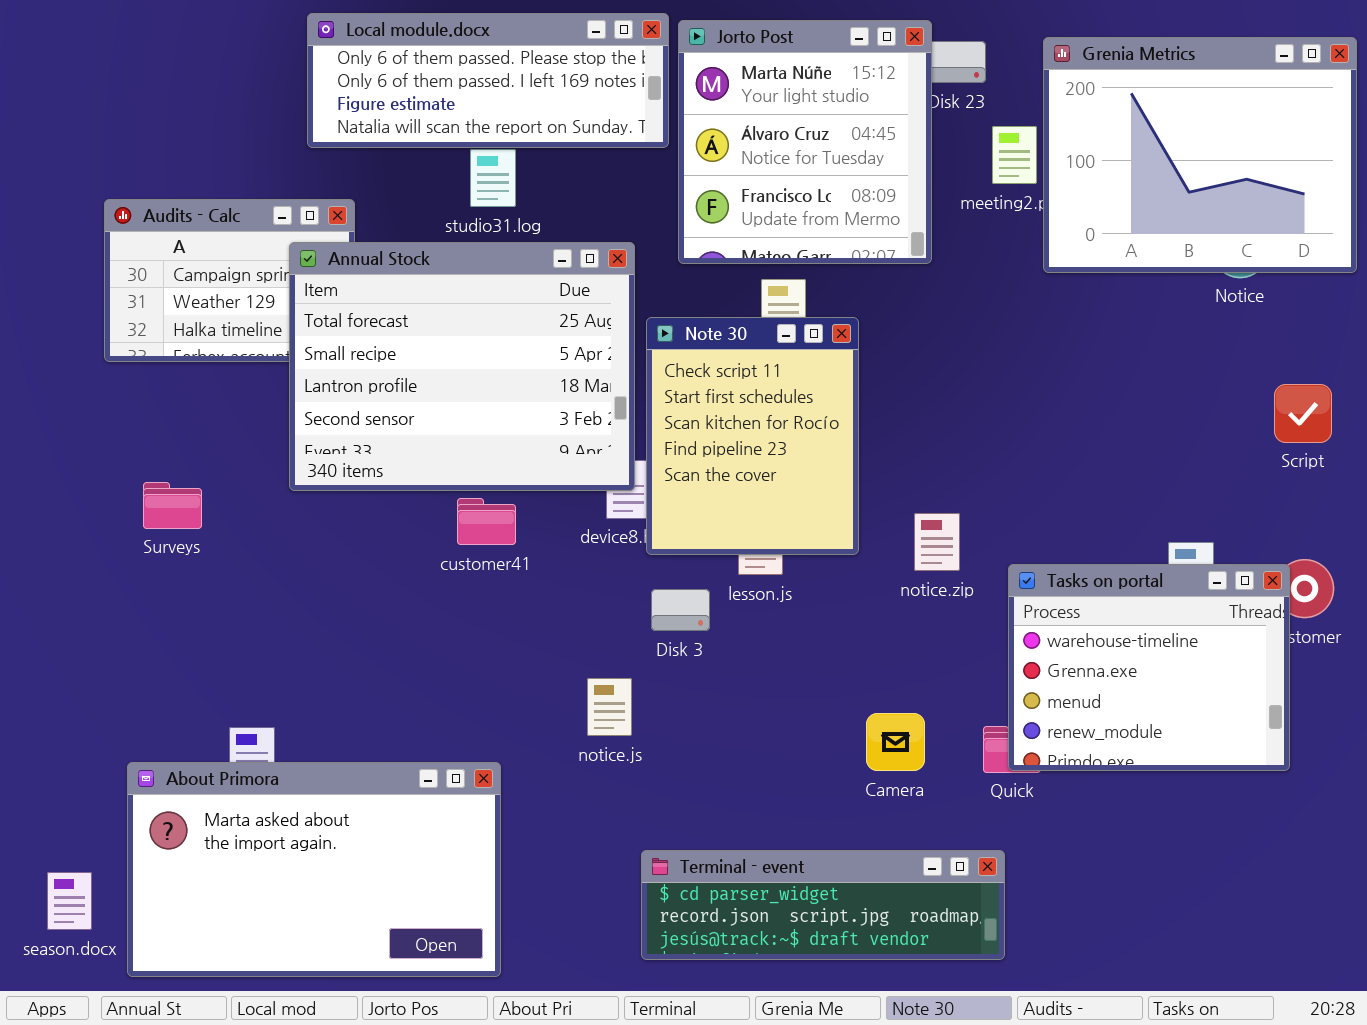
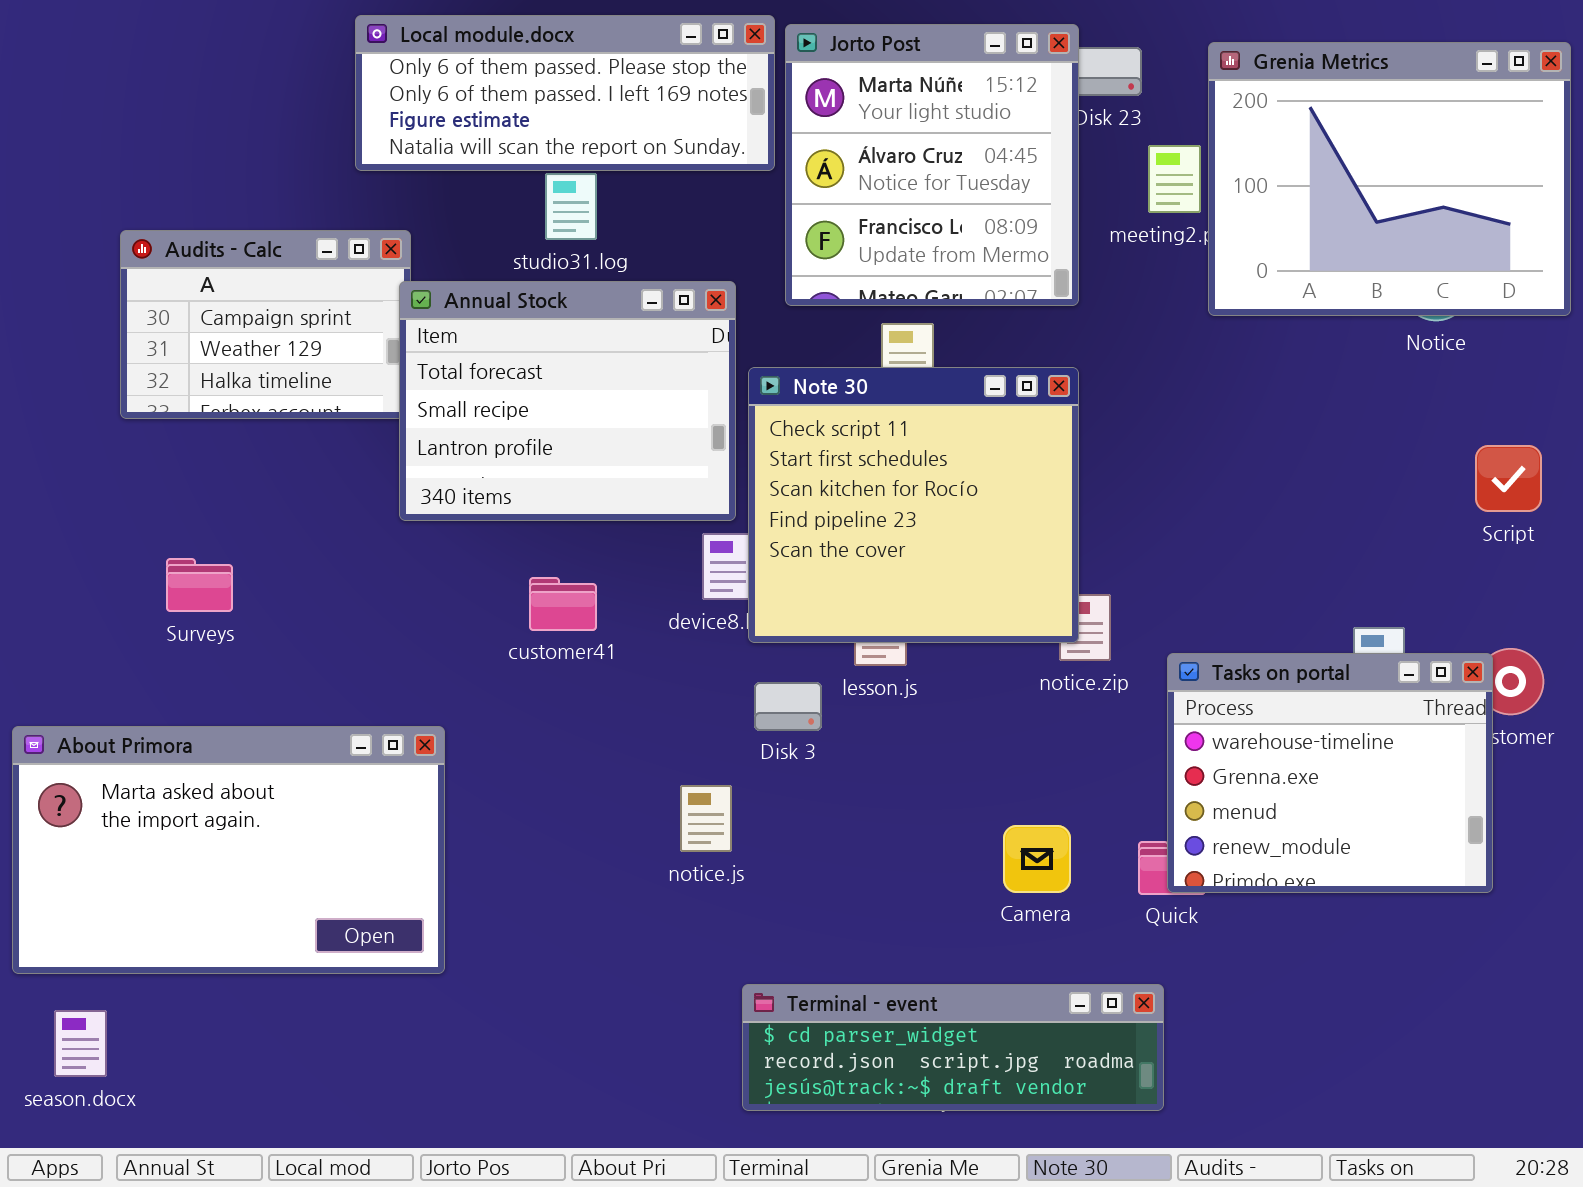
Annual Stock: [289,242,635,491] -> [399,281,736,521], resized
Note 30: [646,317,859,555] -> [748,367,1079,643], resized
About Primora: [127,762,501,977] -> [12,726,445,974], moved

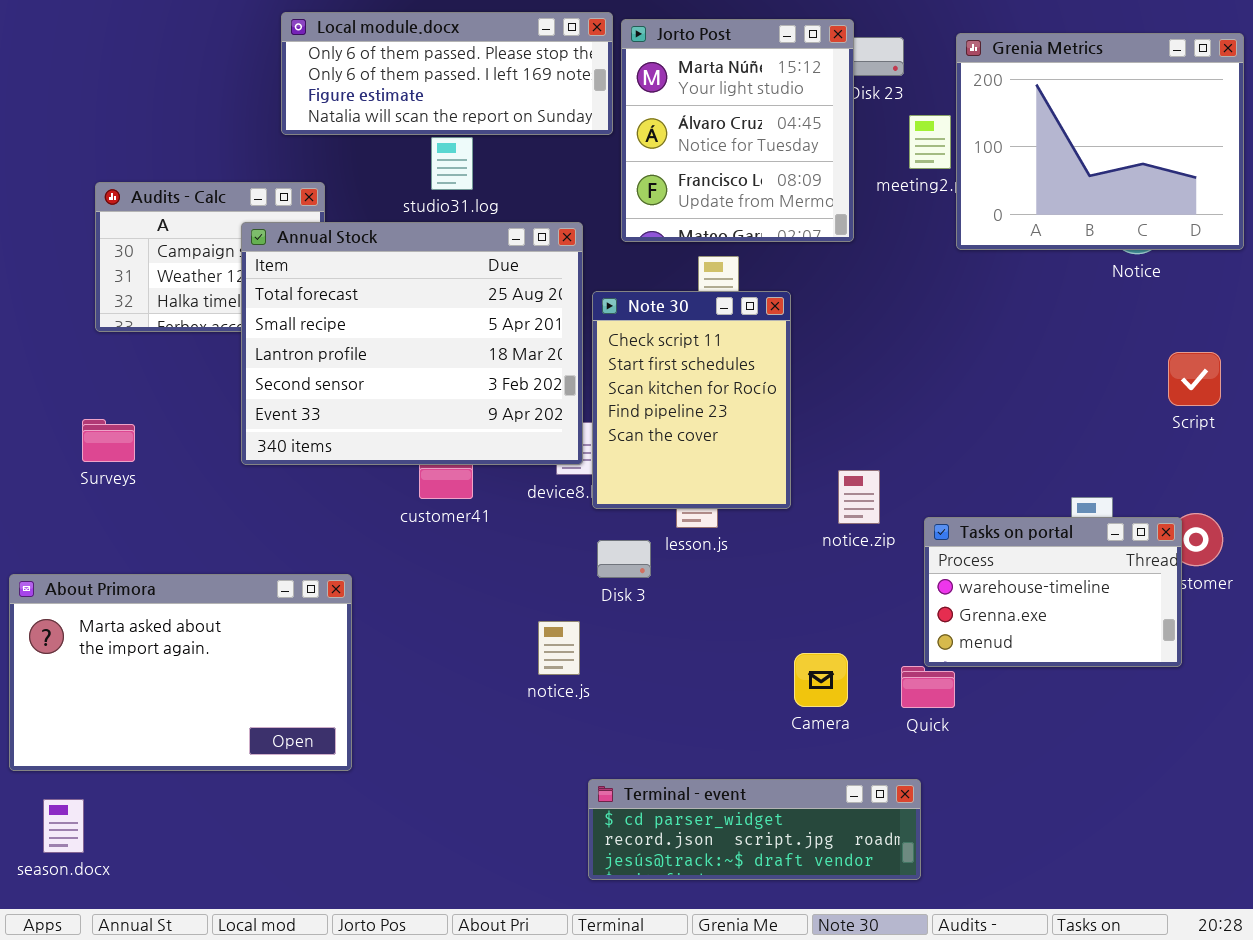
Annual Stock: [399,281,736,521] -> [241,222,583,465], resized
Note 30: [748,367,1079,643] -> [592,291,791,509], resized
Surveys: [166,558,233,612] -> [82,419,135,462], moved
Tasks on portal: [1167,653,1493,893] -> [924,517,1182,667], resized

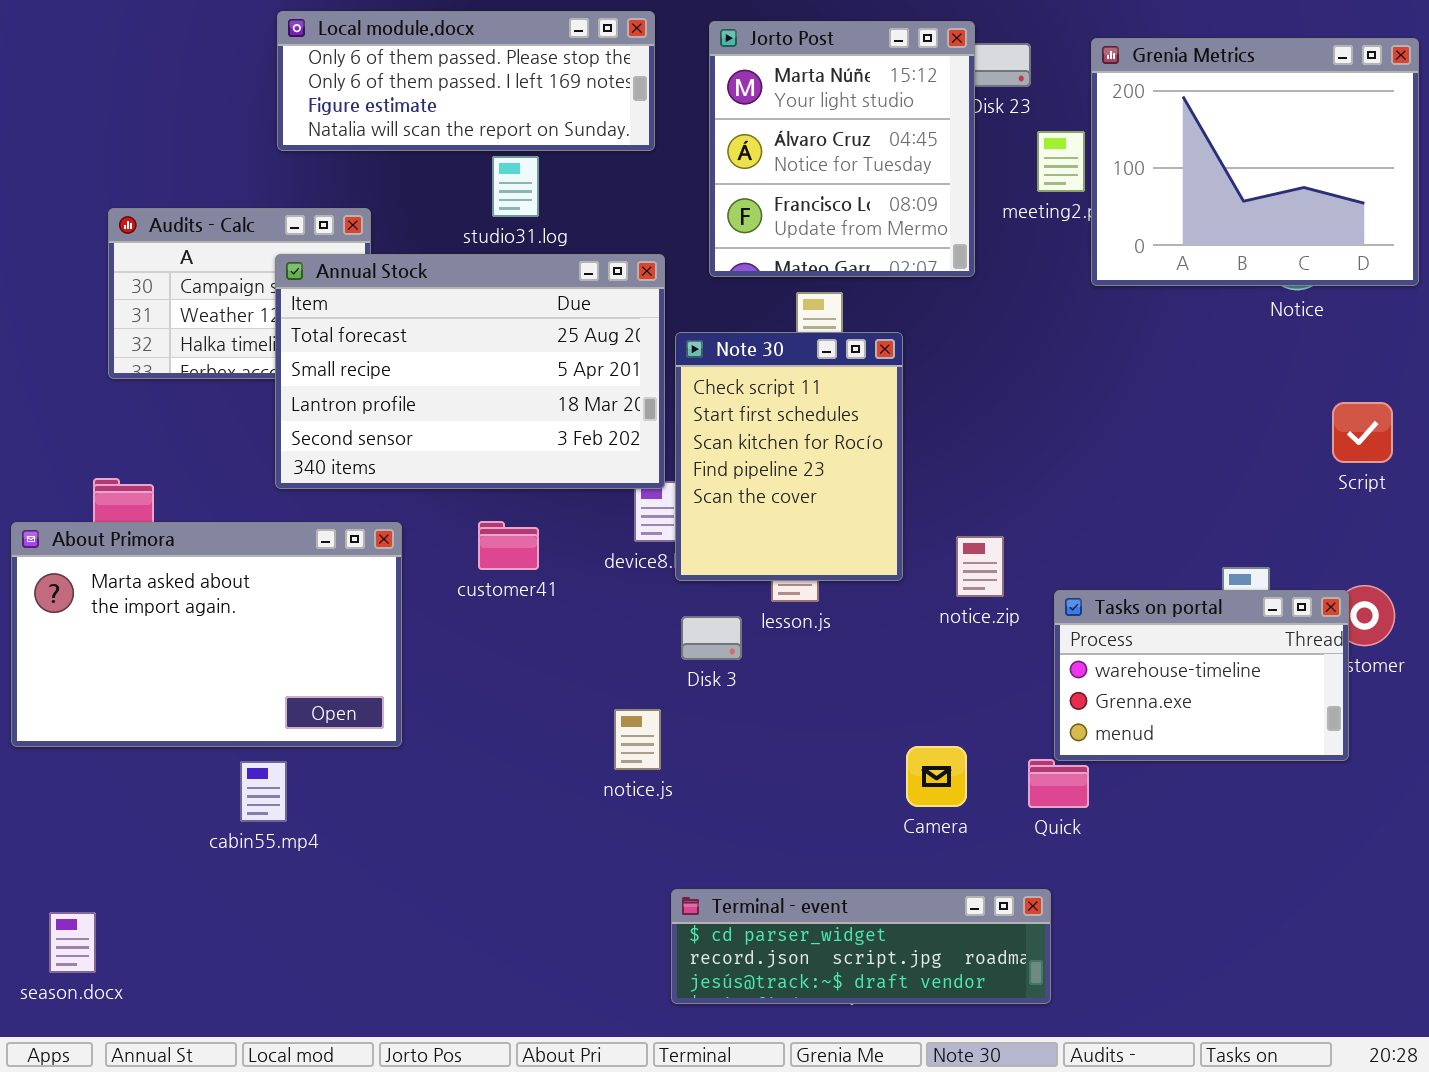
Local module.docx: [281,12,613,135] -> [277,11,655,151], moved
Annual Stock: [241,222,583,465] -> [275,254,665,489], resized
About Primora: [9,574,352,771] -> [11,522,402,747], moved

